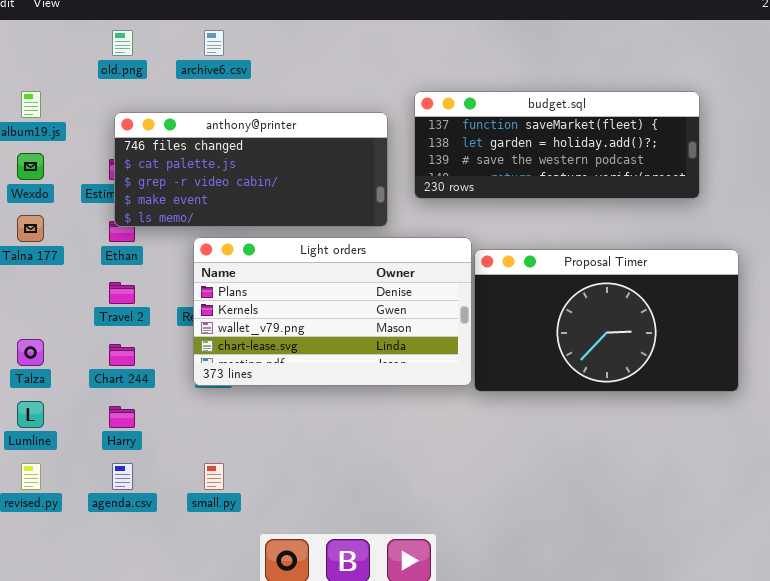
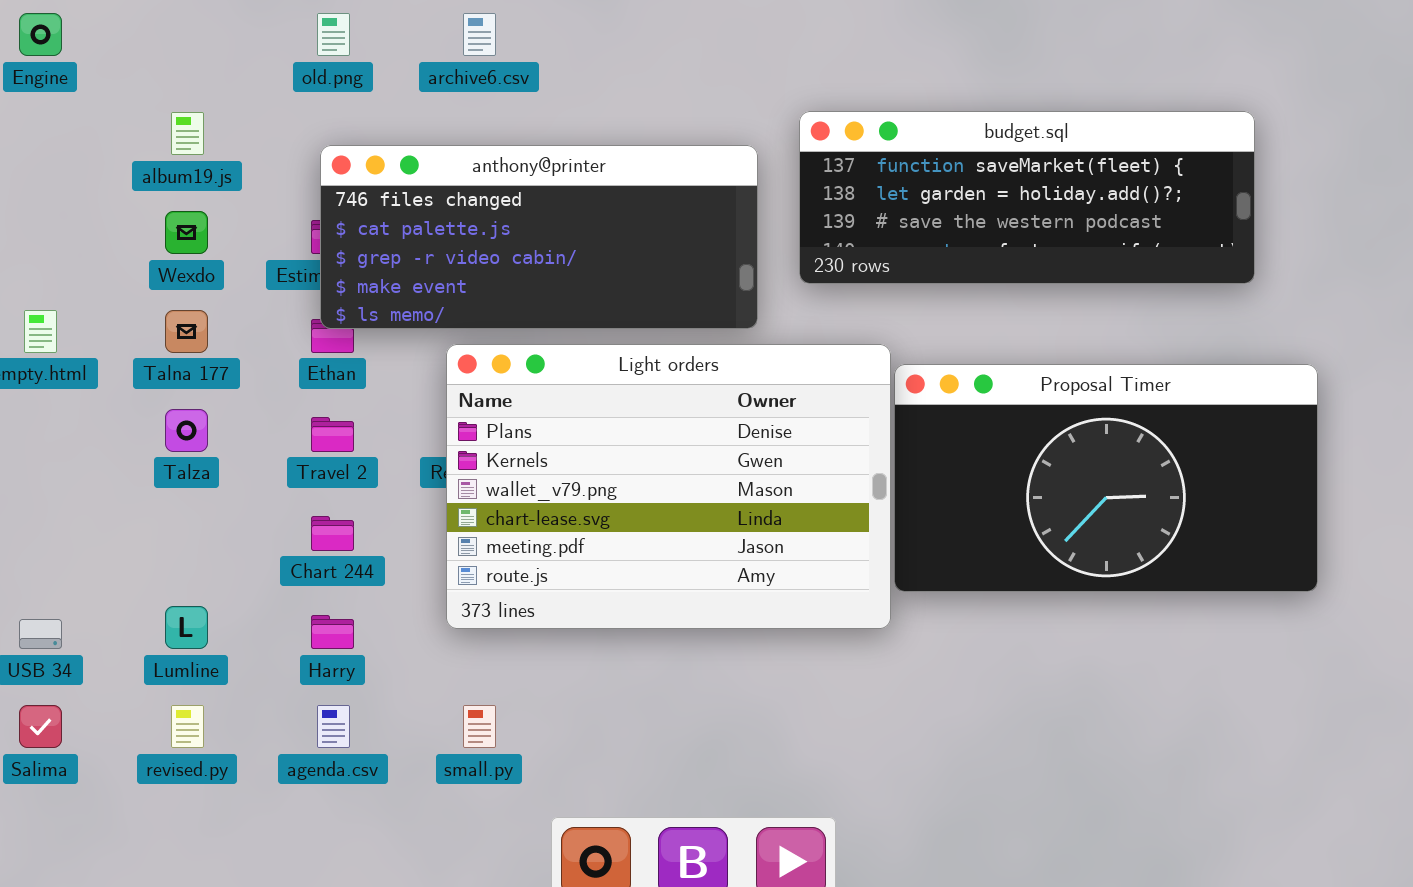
Light orders: [193,237,472,386] -> [446,344,891,629], resized
Talza: [17,339,44,366] -> [165,409,208,452], moved

